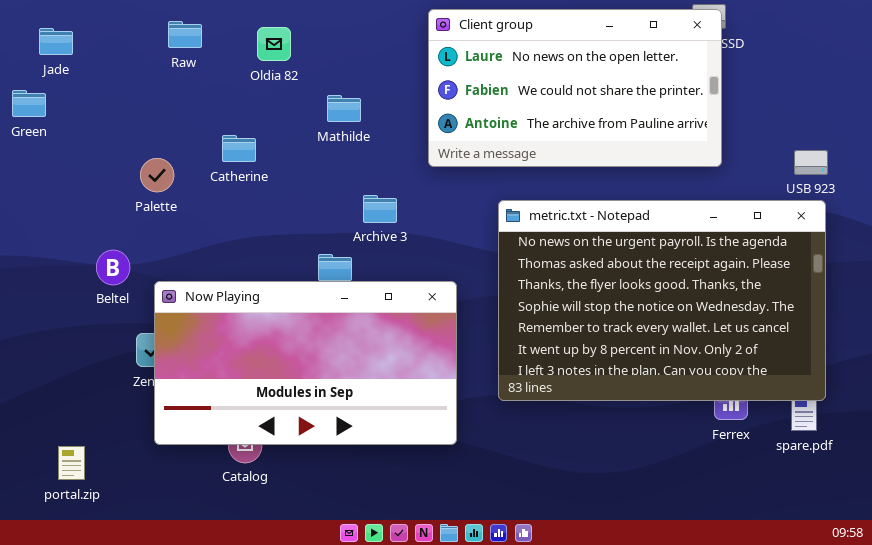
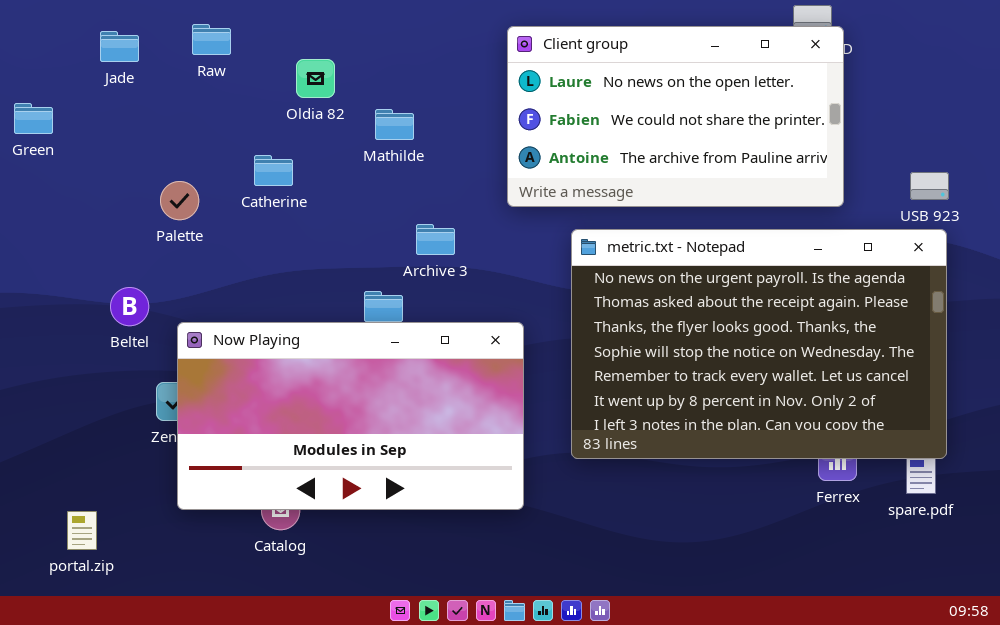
Client group: [428,9,722,167] -> [507,26,844,207], moved
Oldia 82: [257,27,291,61] -> [296,59,335,98], moved
Jade: [39,28,73,55] -> [100,31,139,62], moved

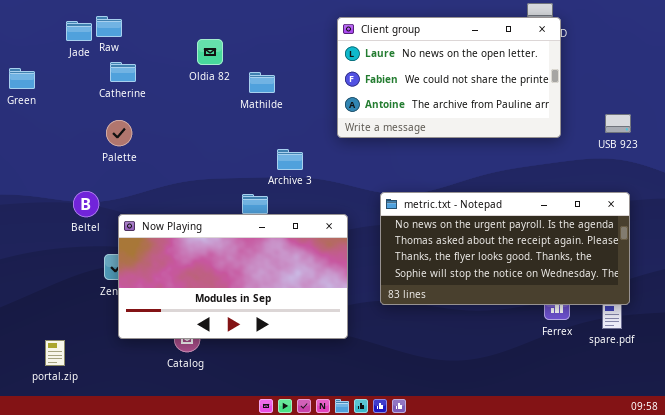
Raw: [192,24,231,55] -> [96,16,122,37], moved
Catherine: [254,155,293,186] -> [110,62,136,82], moved
metric.txt - Notepad: [571,229,947,459] -> [380,192,630,305], resized

